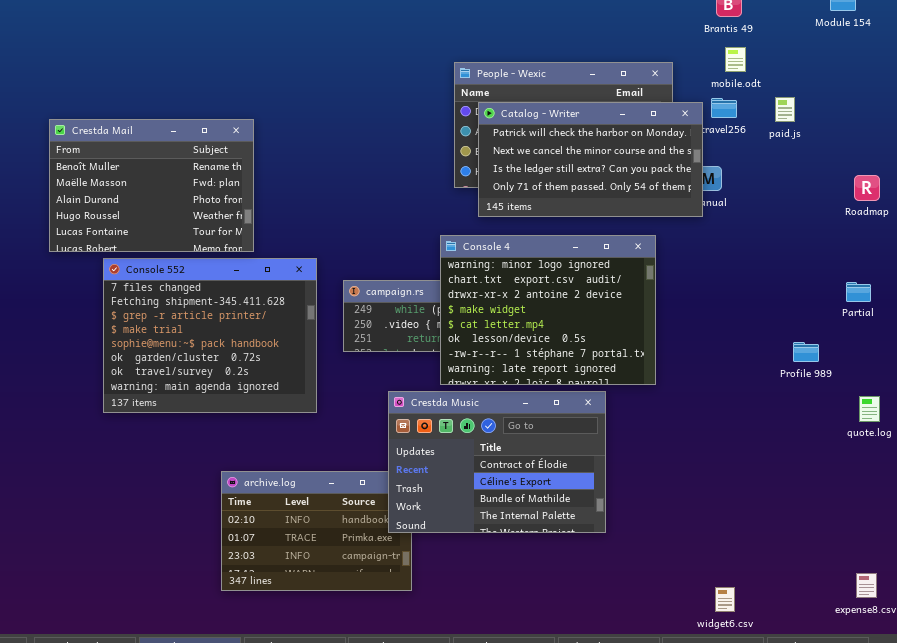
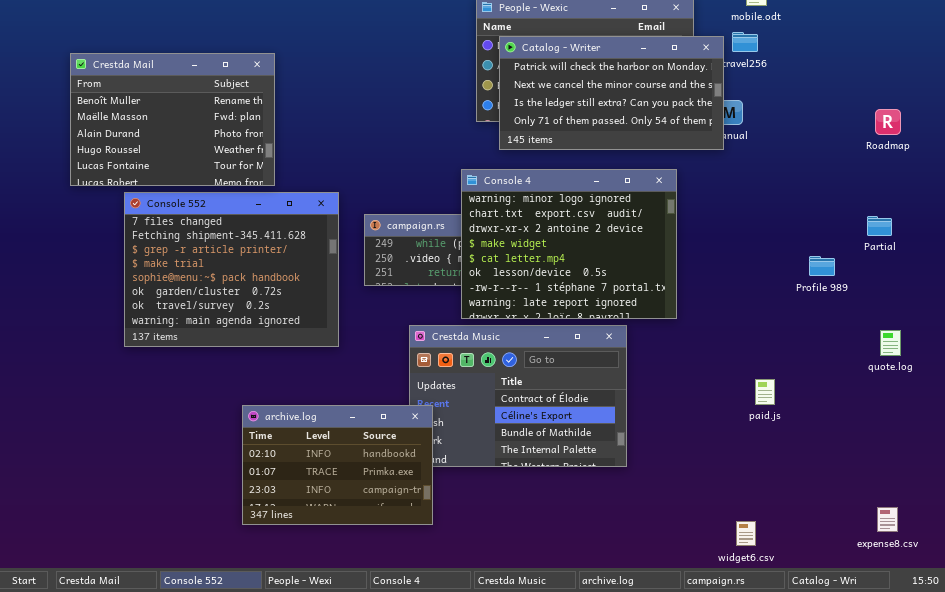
paid.js: [775,97,795,122] -> [755,379,775,405], moved
Profile 989: [793,342,819,362] -> [809,256,835,276], moved
archive.log: [221,471,412,591] -> [242,405,433,525], raised

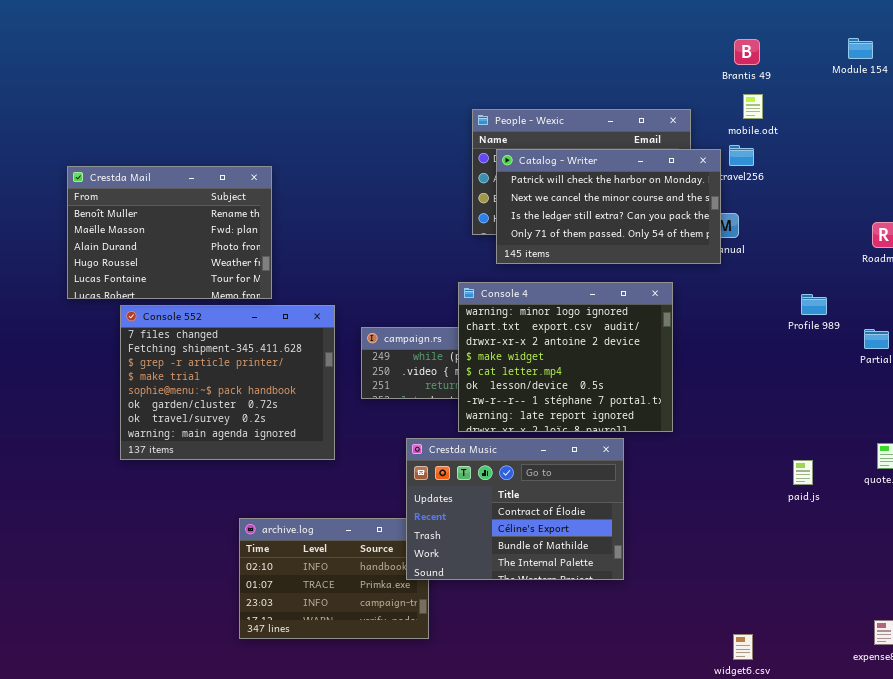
Profile 989: [809,256,835,276] -> [801,294,827,315], moved
Crestda Music: [409,325,627,467] -> [406,438,624,580], raised
paid.js: [755,379,775,405] -> [793,460,813,485], moved

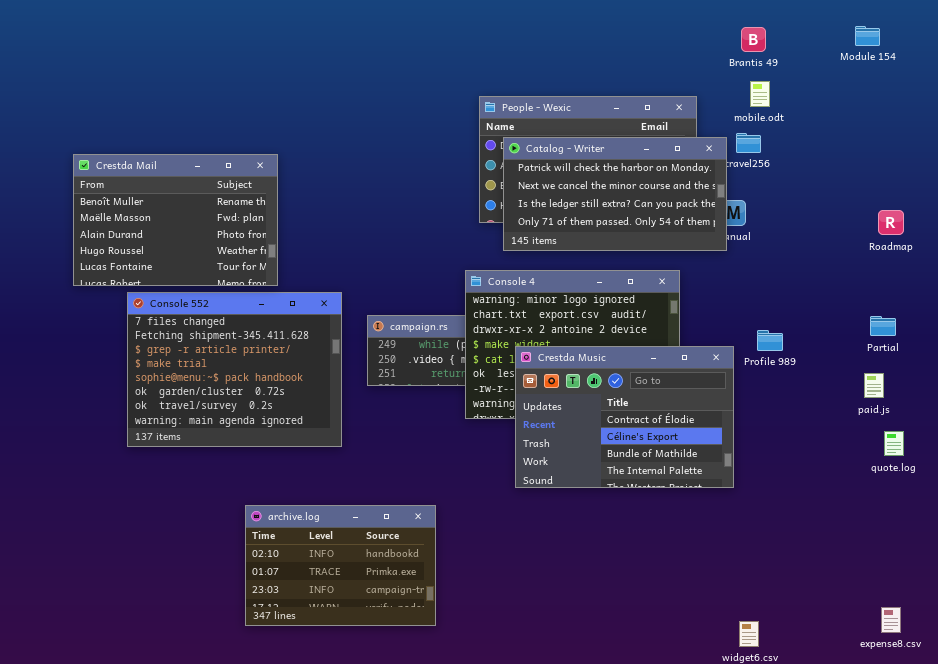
Profile 989: [801,294,827,315] -> [757,330,783,351], moved
Crestda Music: [406,438,624,580] -> [515,346,734,488], moved
paid.js: [793,460,813,485] -> [864,373,884,398], moved

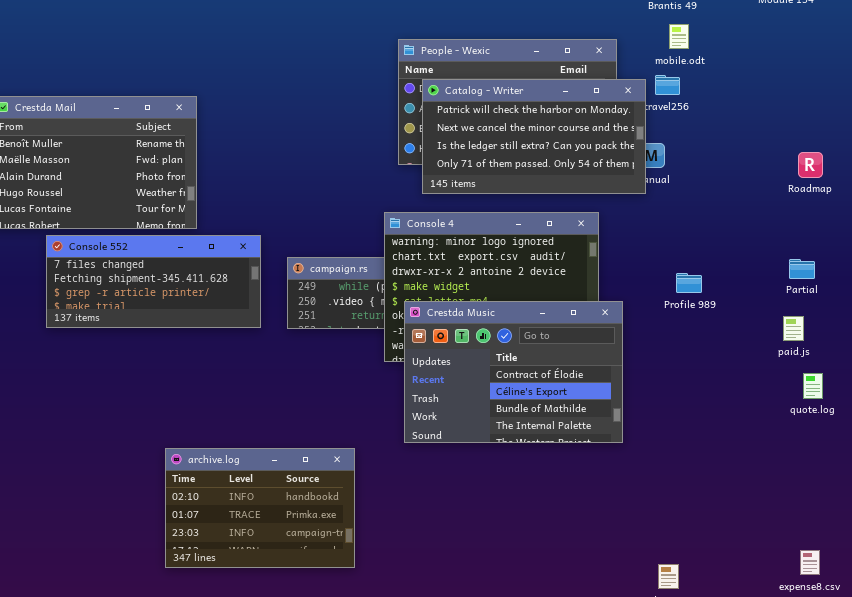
Console 552: [127,292,342,447] -> [46,235,261,328], resized
Crestda Music: [515,346,734,488] -> [404,301,623,443], moved

